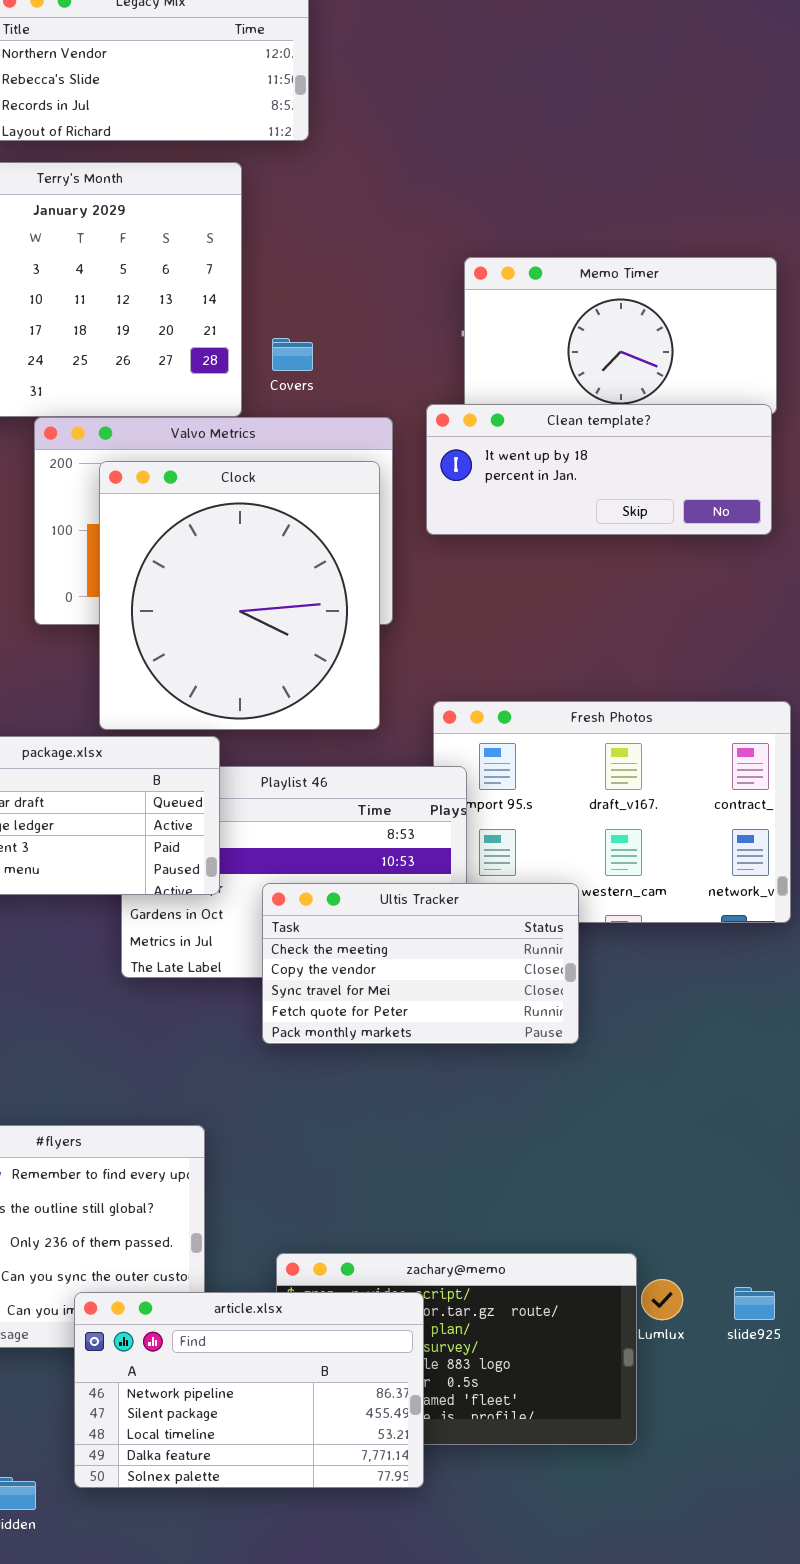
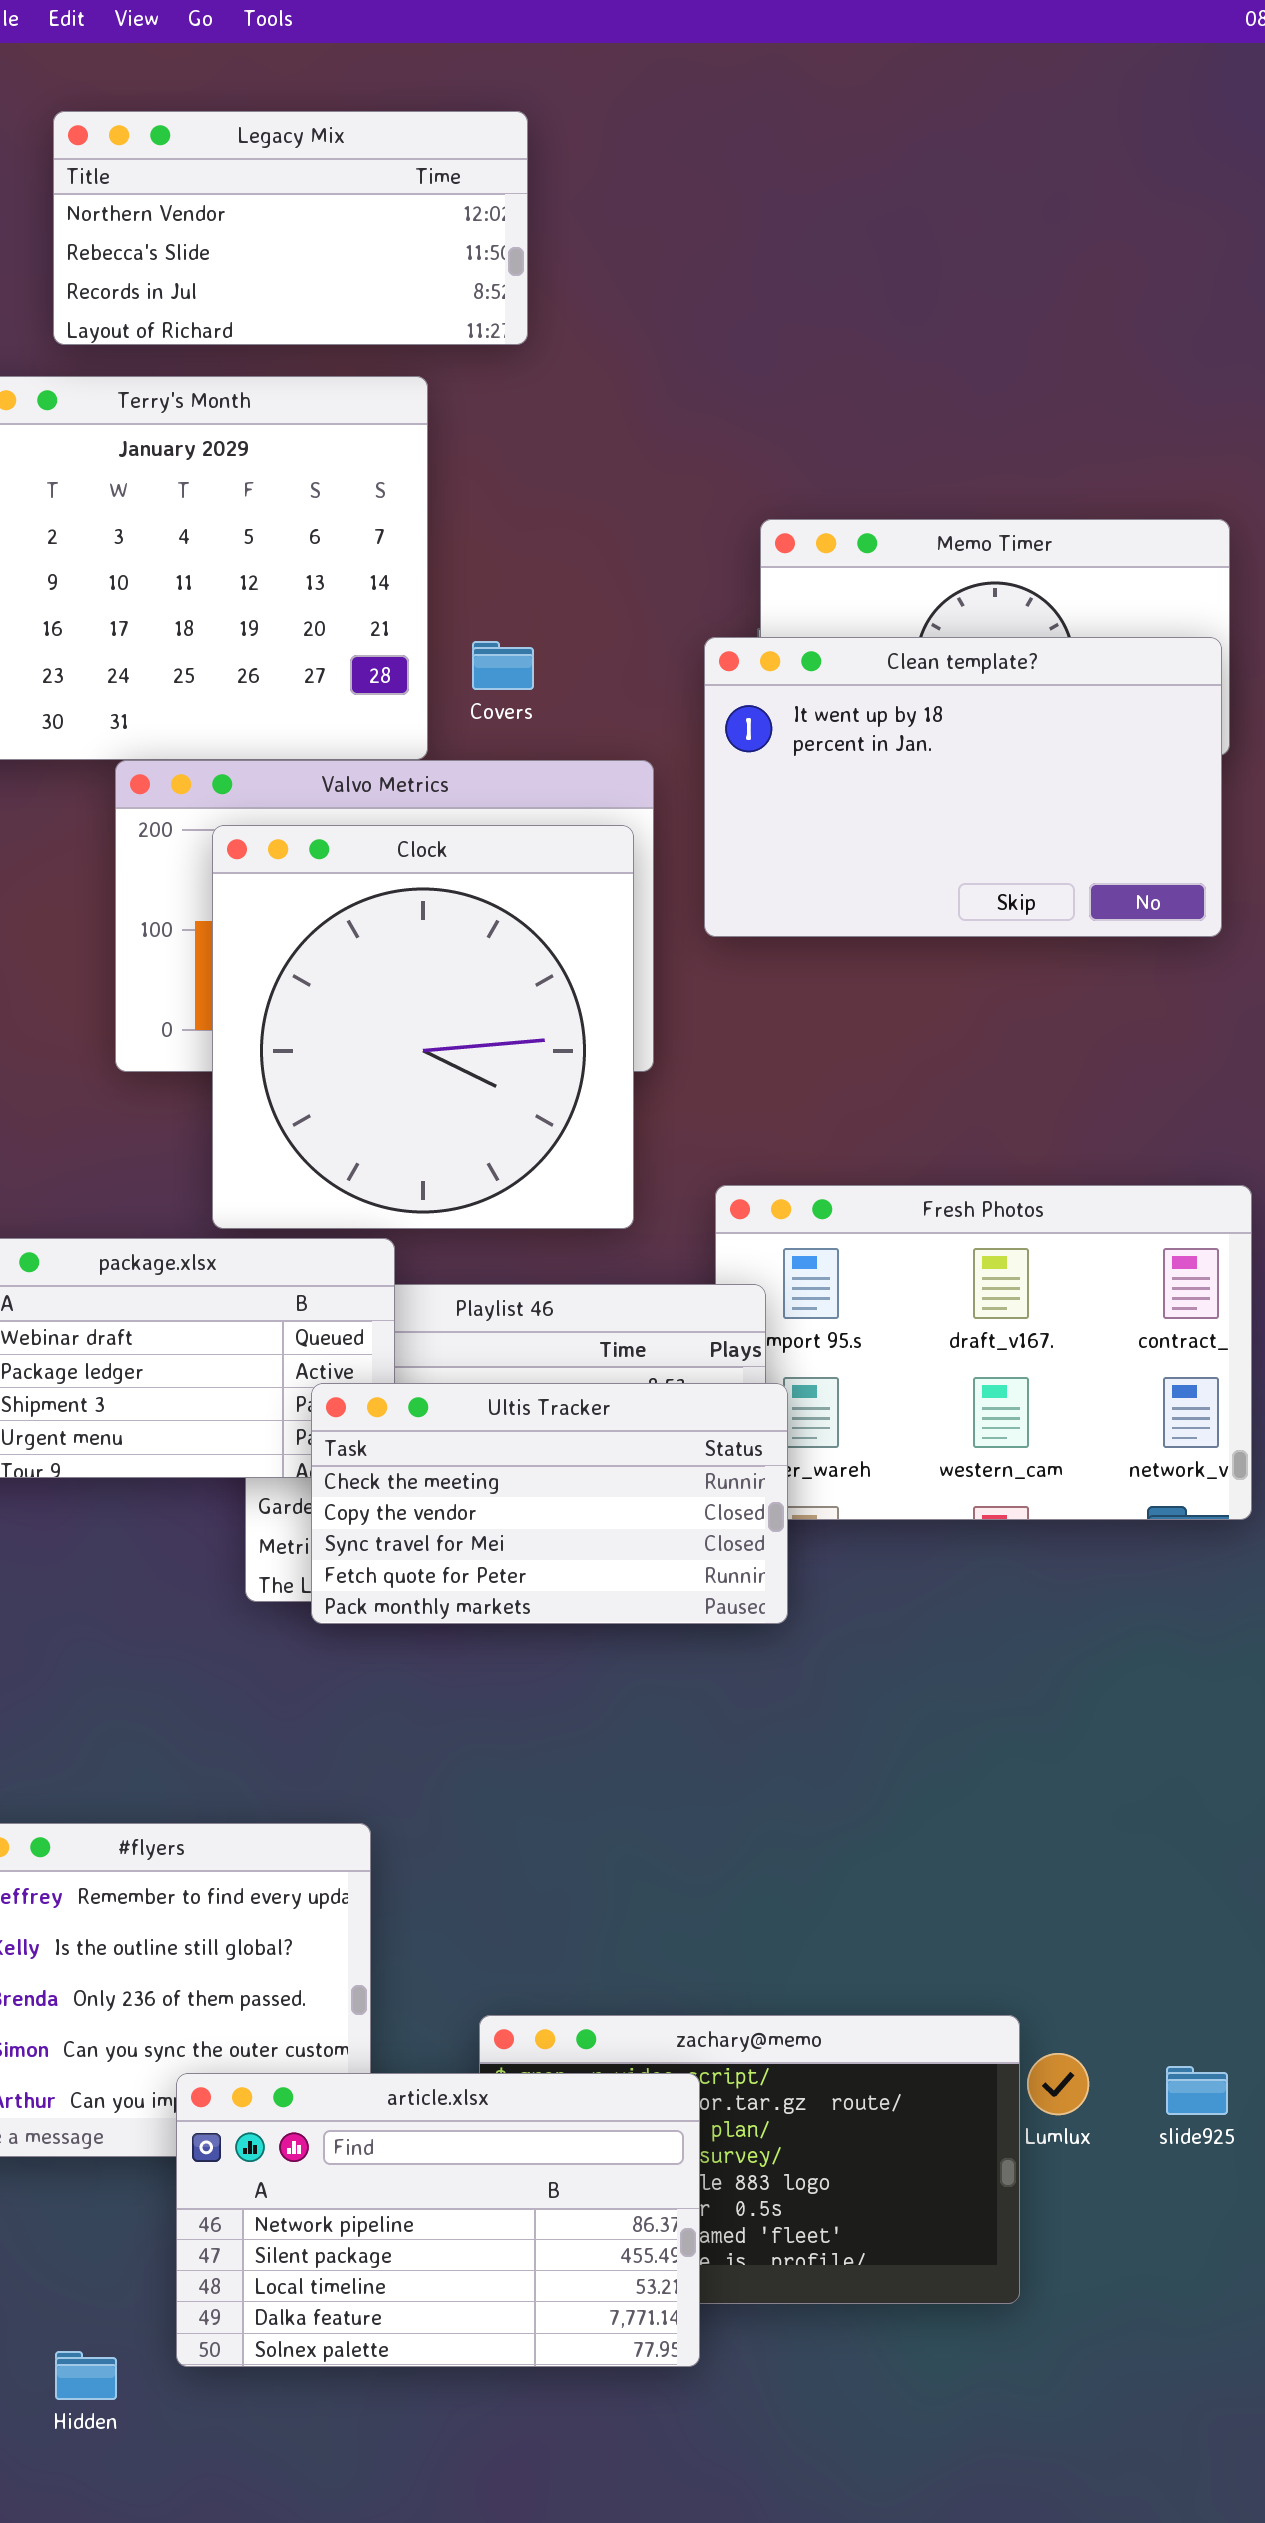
Clean template?: [426,404,772,535] -> [704,637,1222,937], resized
Ultis Tracker: [262,883,579,1044] -> [311,1383,788,1624], moved

